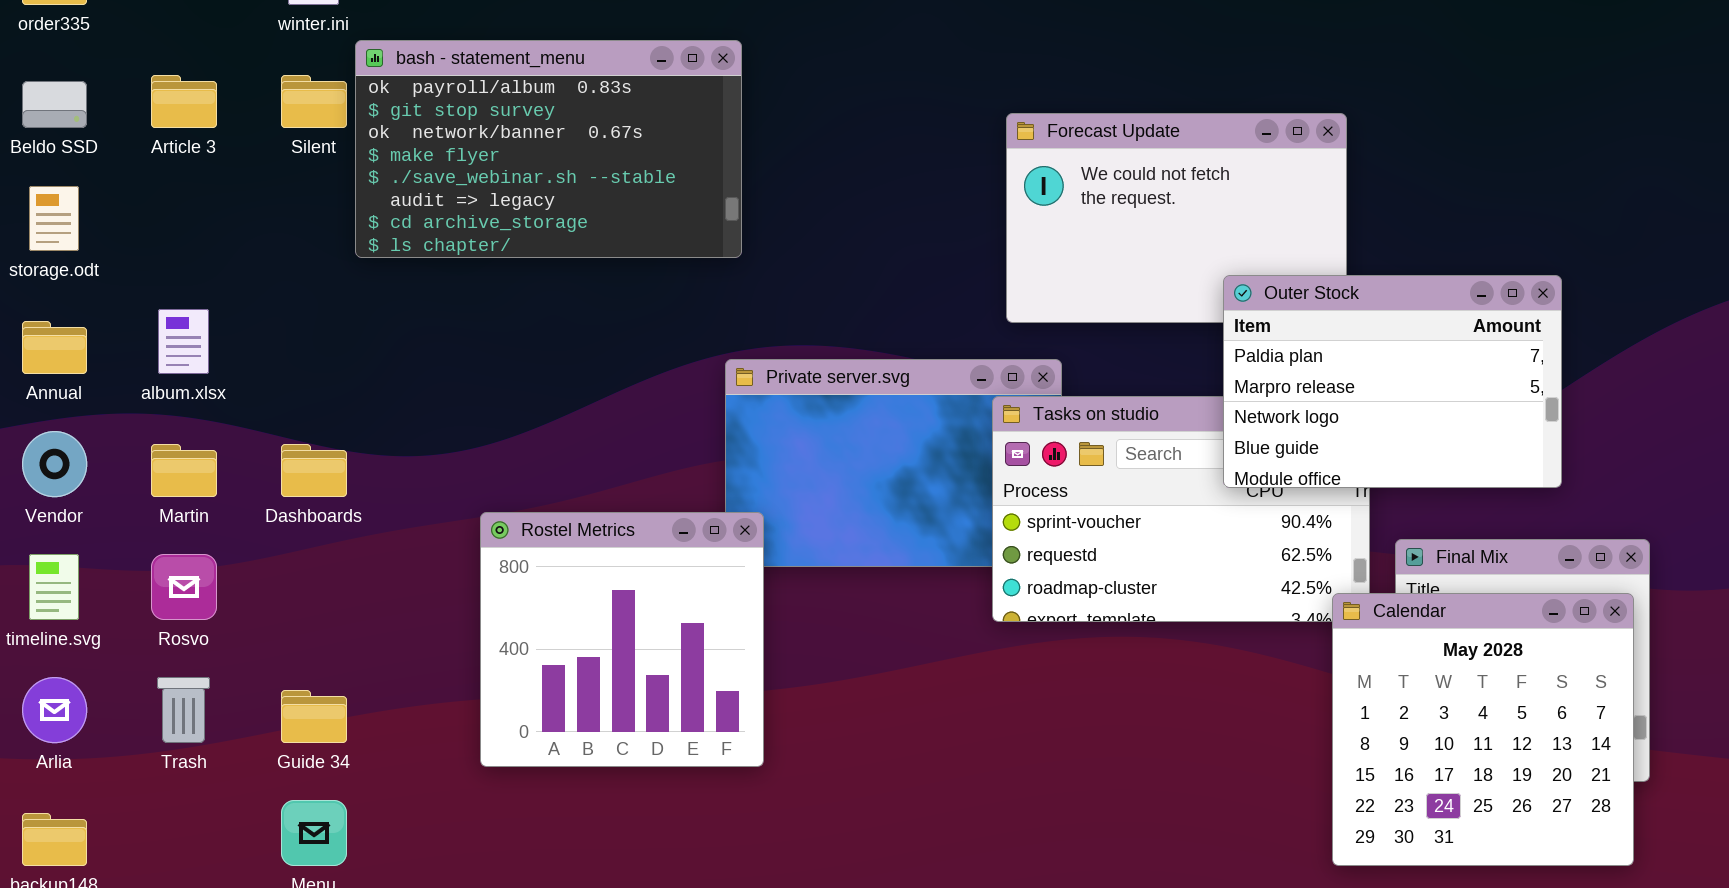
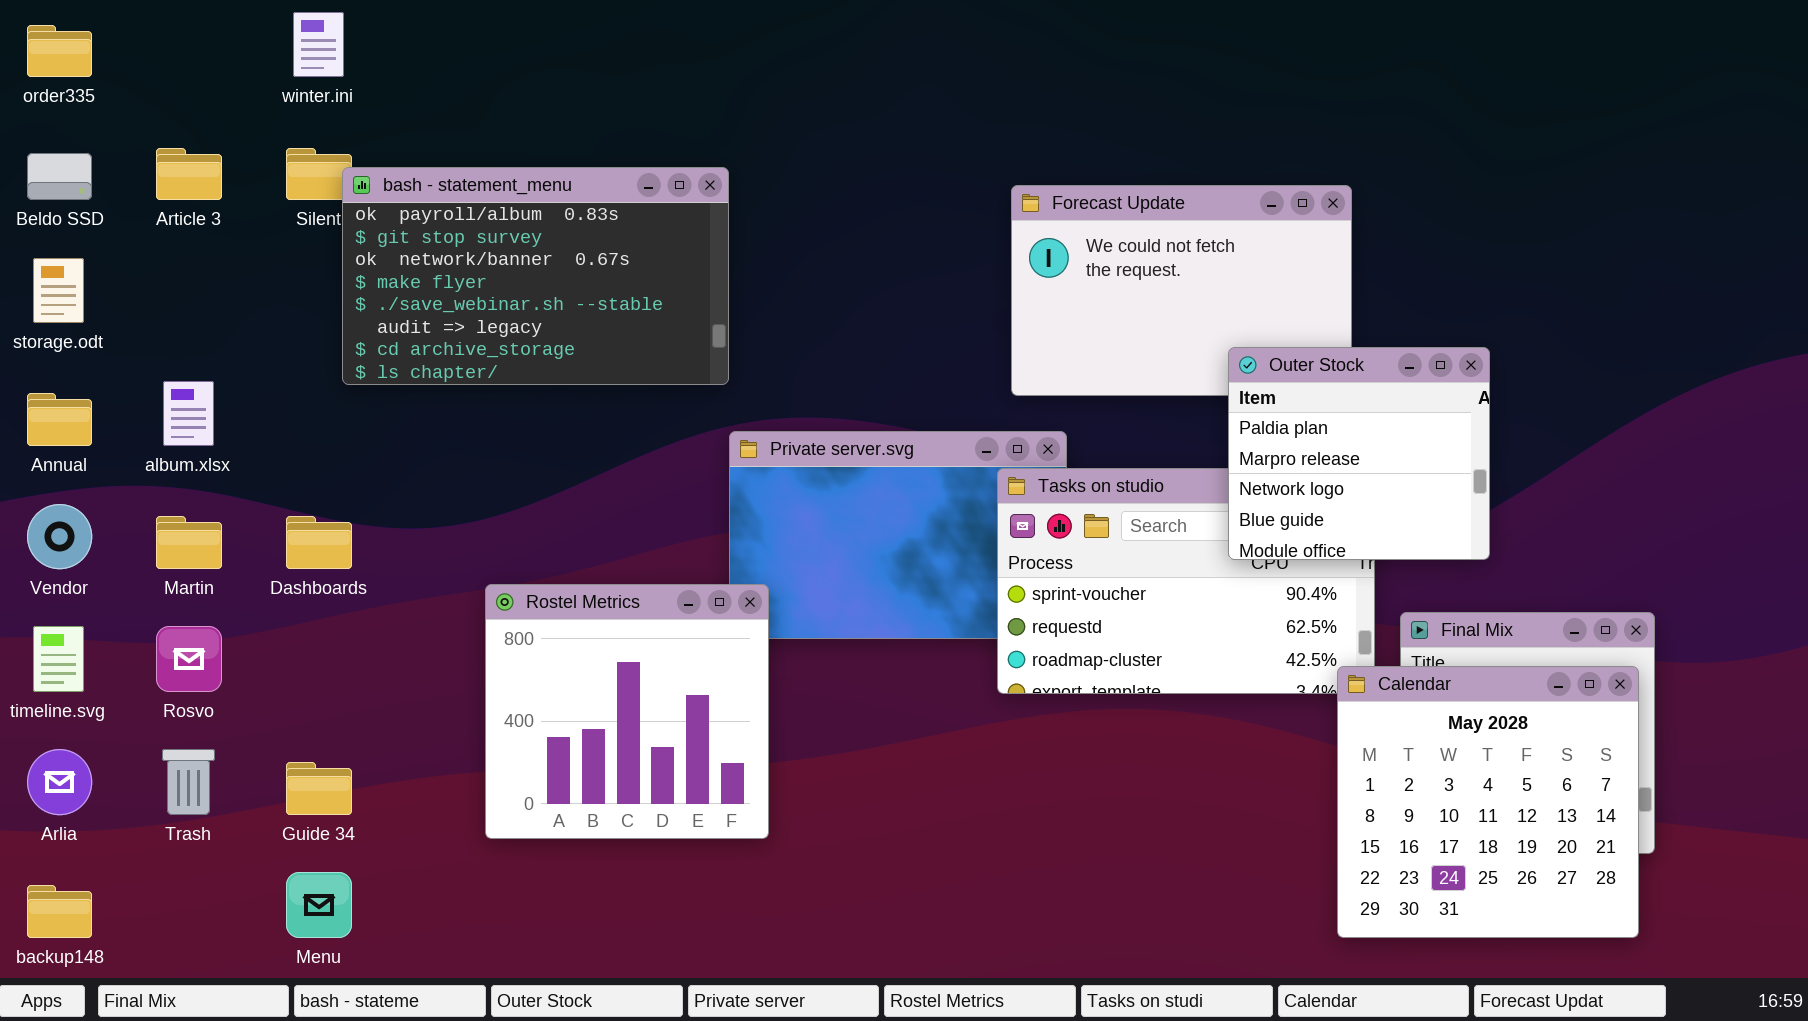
bash - statement_menu: [355,40,742,258] -> [342,167,729,385], moved
Outer Stock: [1223,275,1562,488] -> [1228,347,1490,560], resized

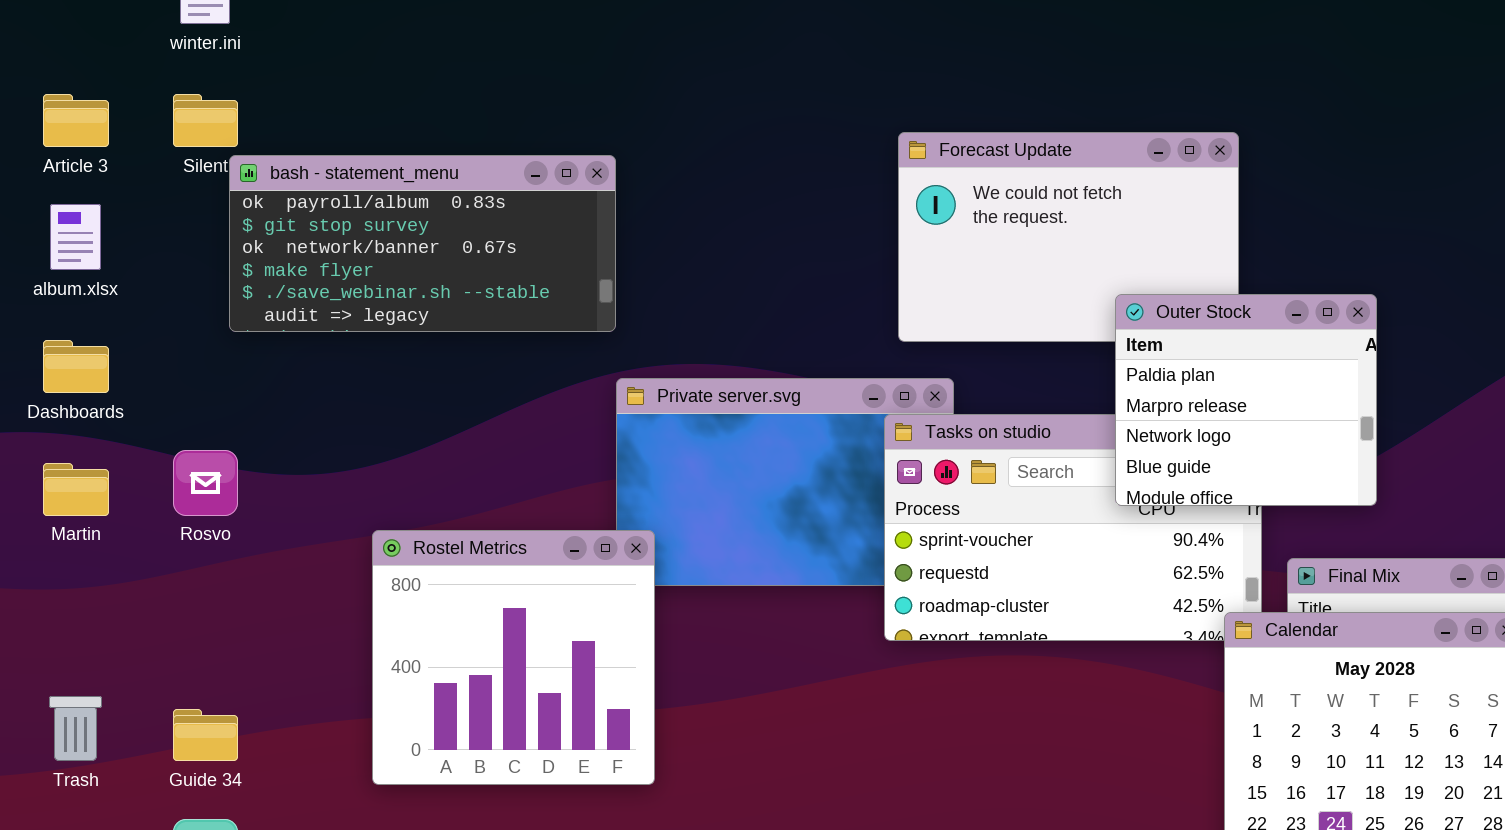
bash - statement_menu: [342,167,729,385] -> [229,155,616,332], resized
album.xlsx: [163,381,214,446] -> [50,204,101,270], moved
Dashboards: [286,516,352,569] -> [43,340,109,393], moved
Rosvo: [156,626,222,692] -> [173,450,238,516], moved

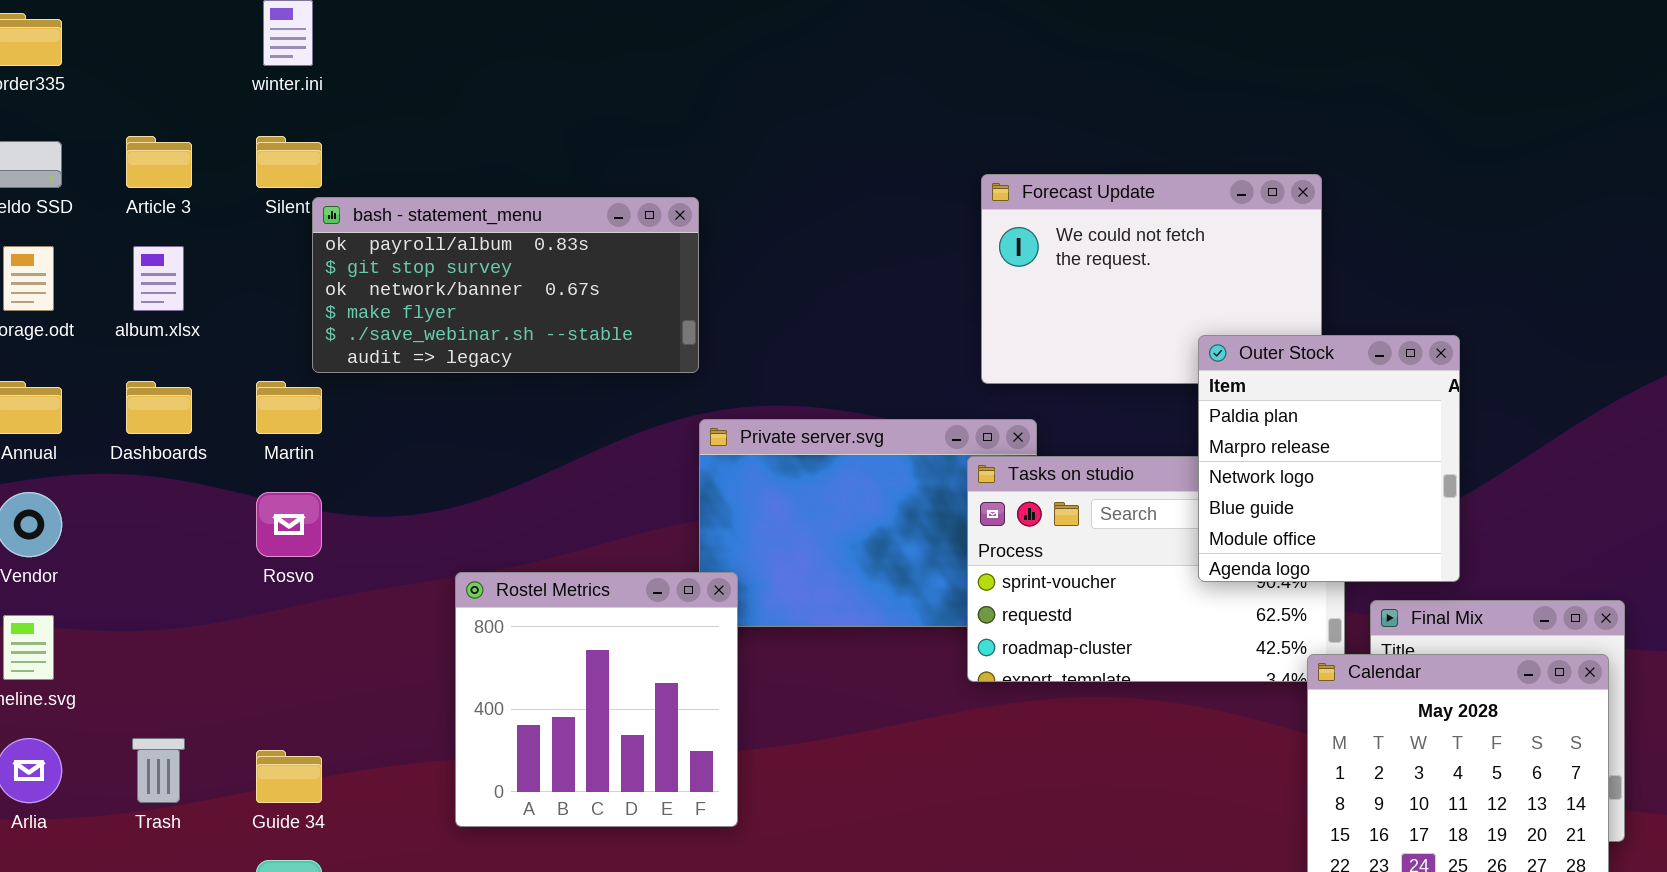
Outer Stock: [1115,294,1377,506] -> [1198,335,1460,582], resized
Martin: [43,463,109,516] -> [256,381,322,434], moved

